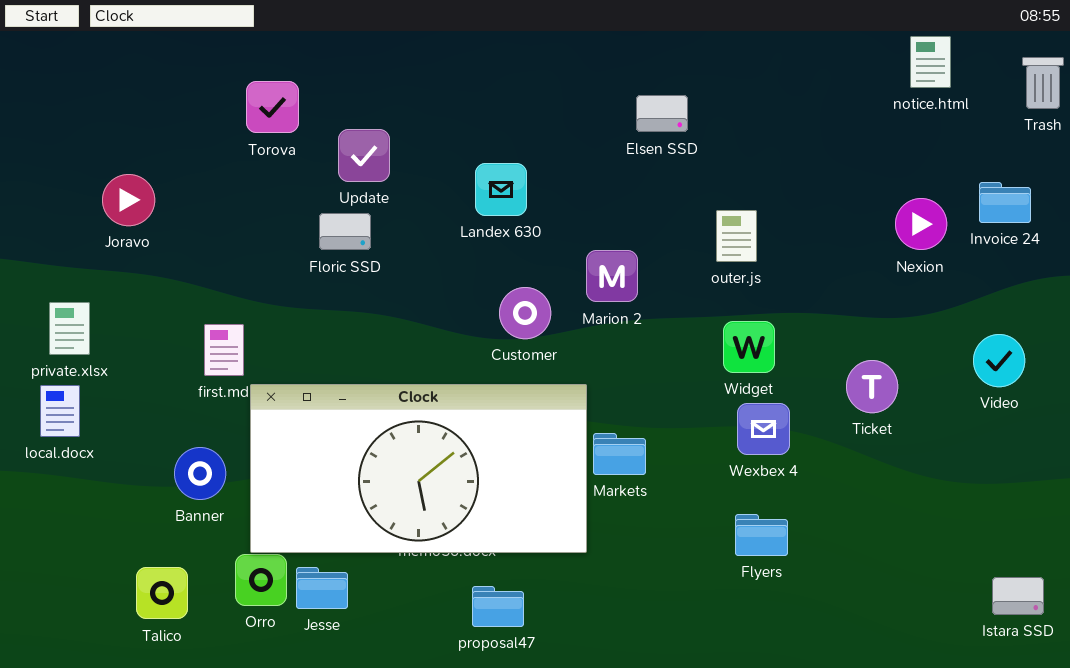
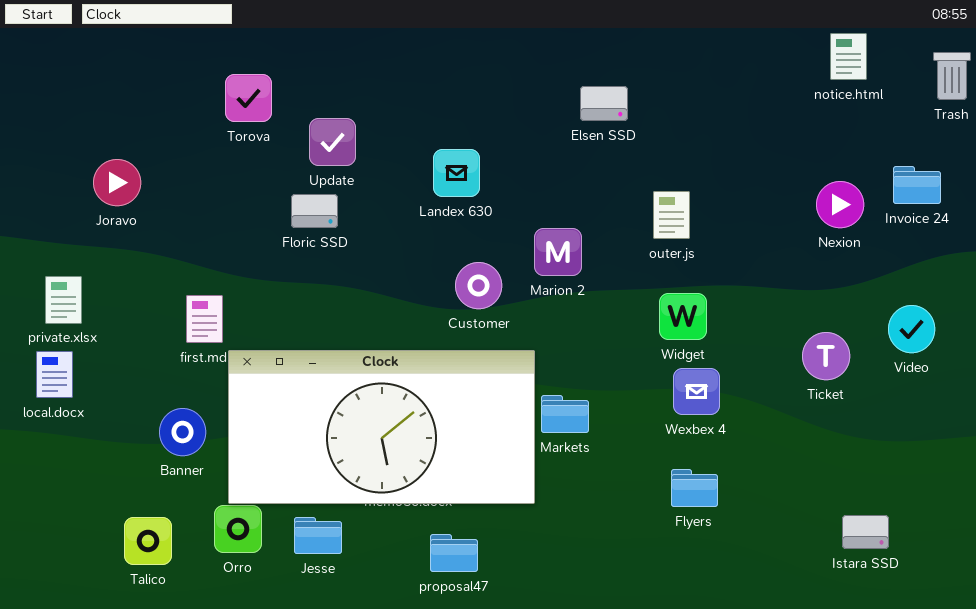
Ticket: [846,360,898,413] -> [802,332,850,380], moved
Jesse: [296,567,348,609] -> [294,517,342,554], moved
Istara SSD: [992,577,1044,615] -> [842,515,889,549], moved

